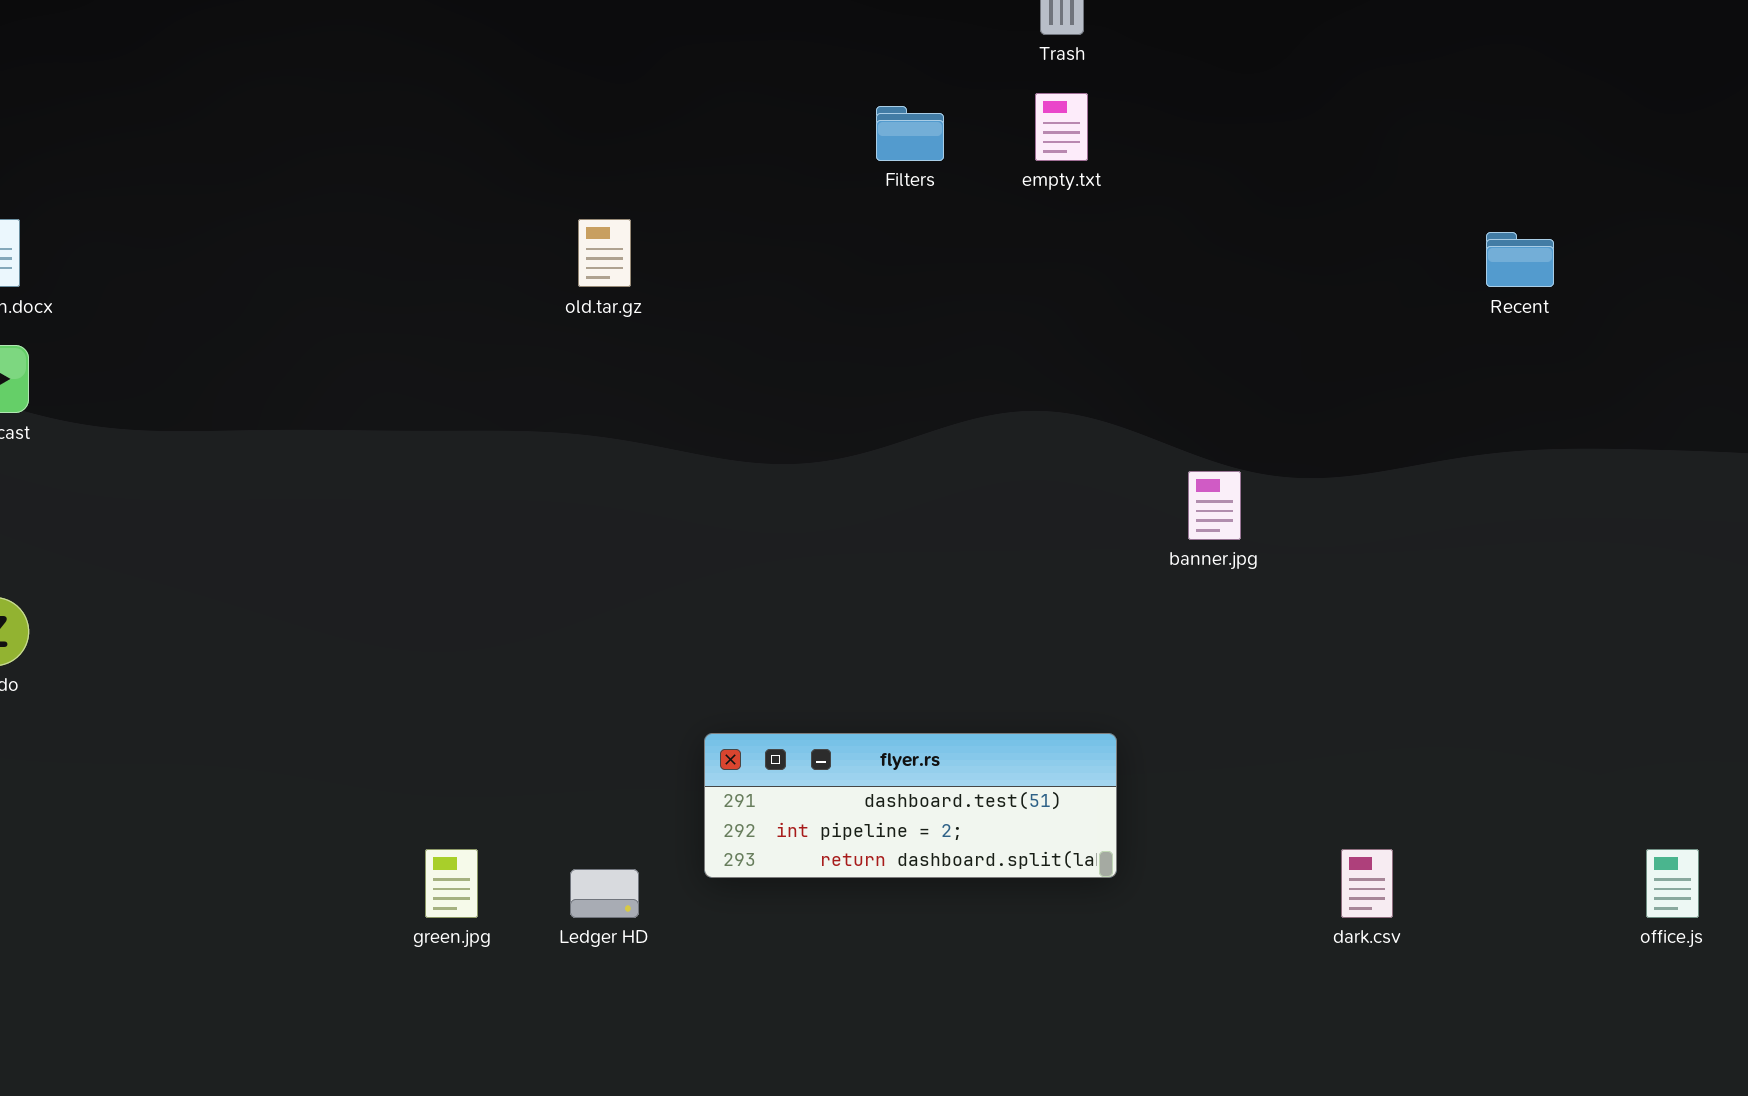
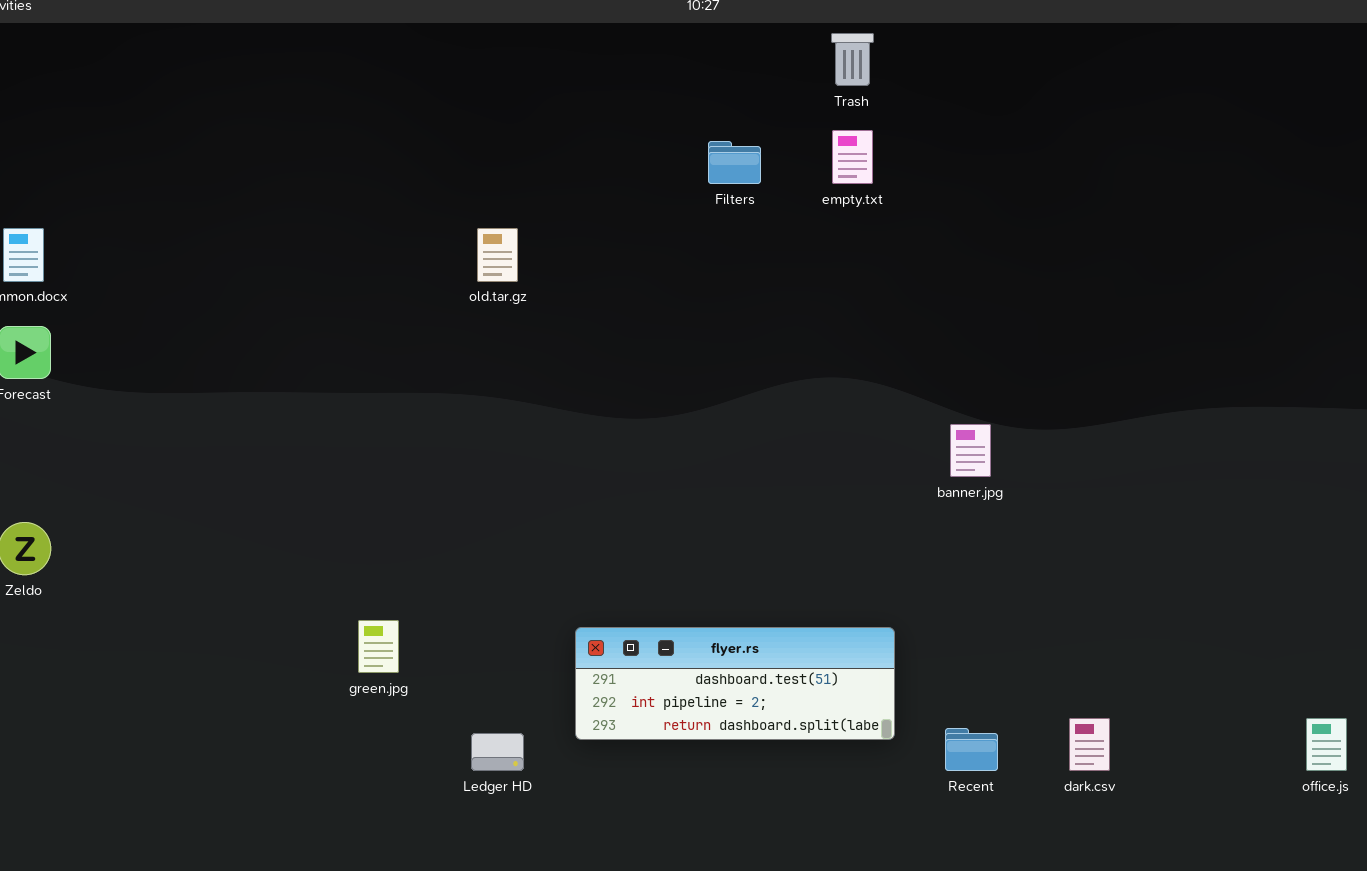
Recent: [1486,232,1554,287] -> [945,728,998,771], moved
green.jpg: [425,849,478,918] -> [358,620,399,673], moved

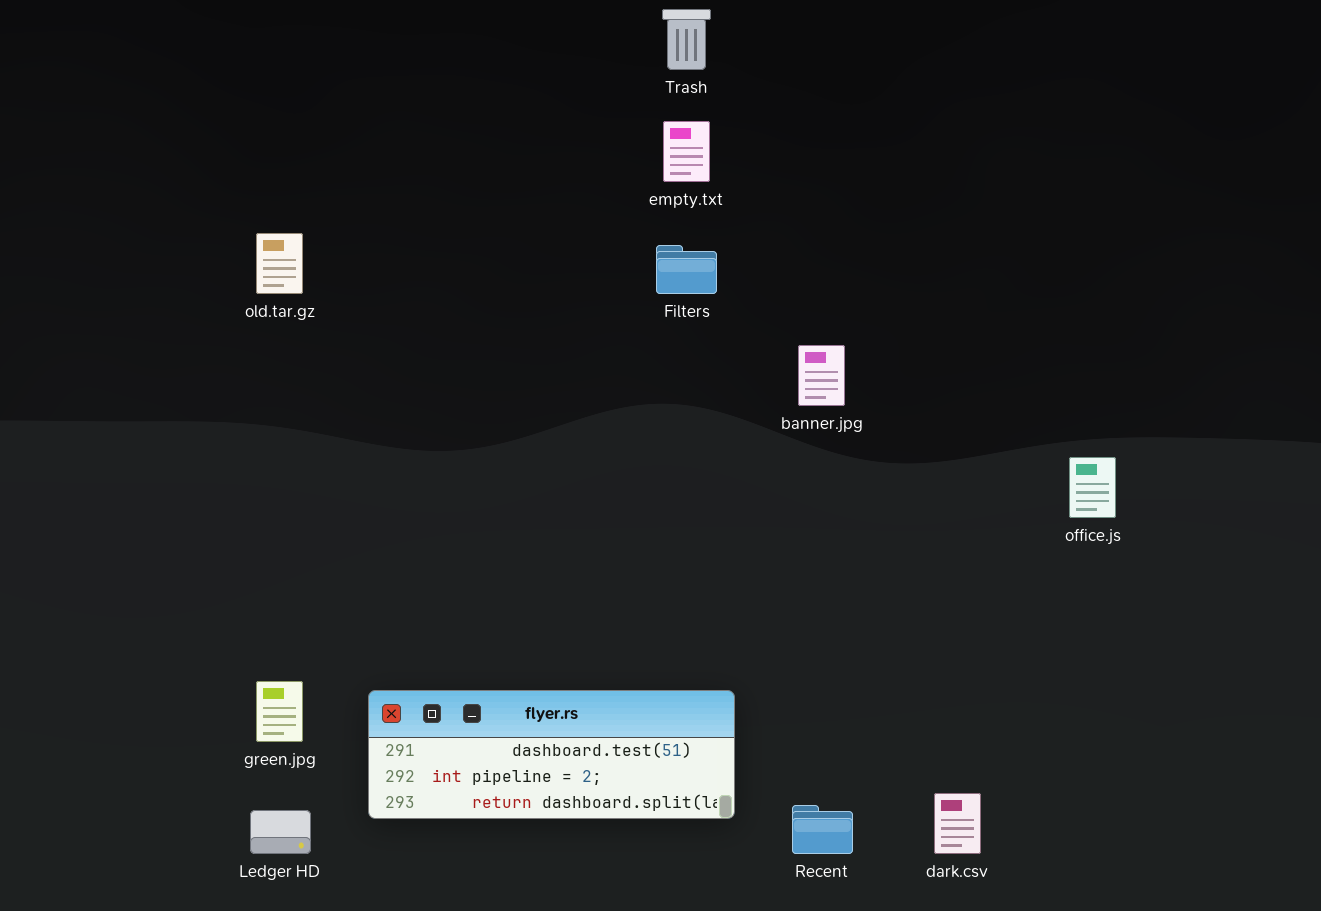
Filters: [708,141,761,184] -> [656,245,717,294], moved
banner.jpg: [950,424,991,477] -> [798,345,845,406], moved
green.jpg: [358,620,399,673] -> [256,681,303,742], moved
office.js: [1306,718,1347,771] -> [1069,457,1116,518], moved

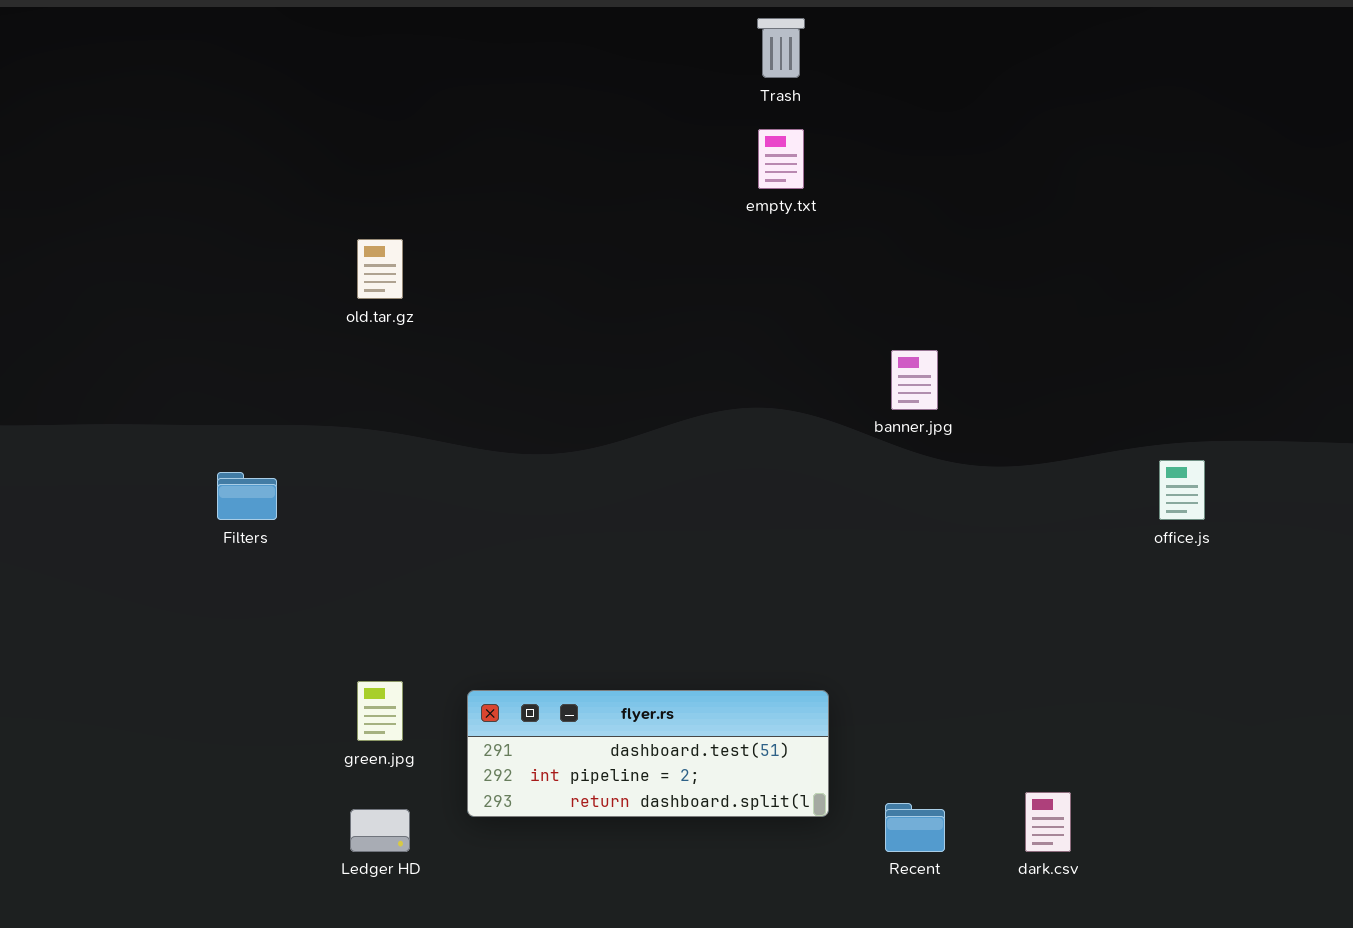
Filters: [656,245,717,294] -> [217,472,277,520], moved

